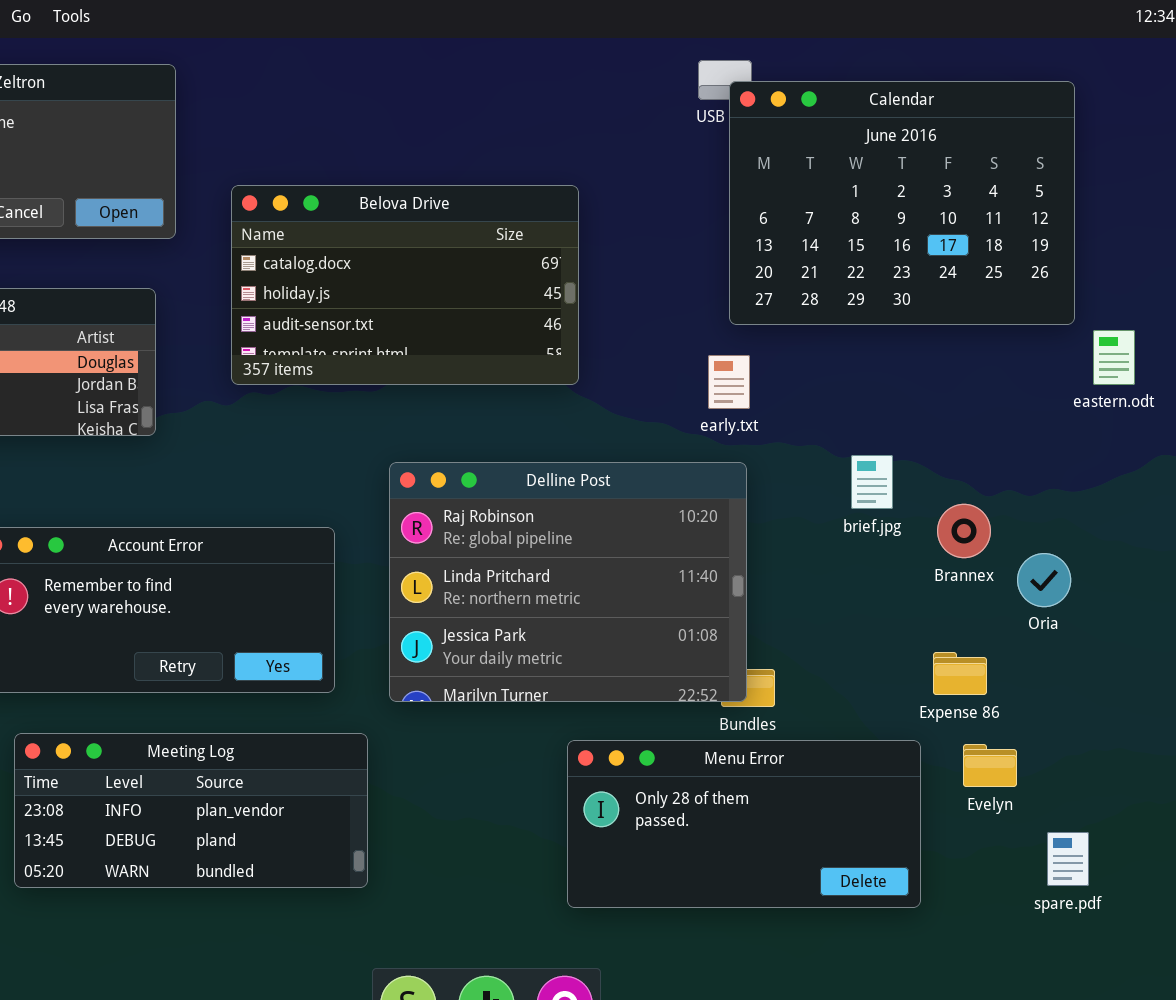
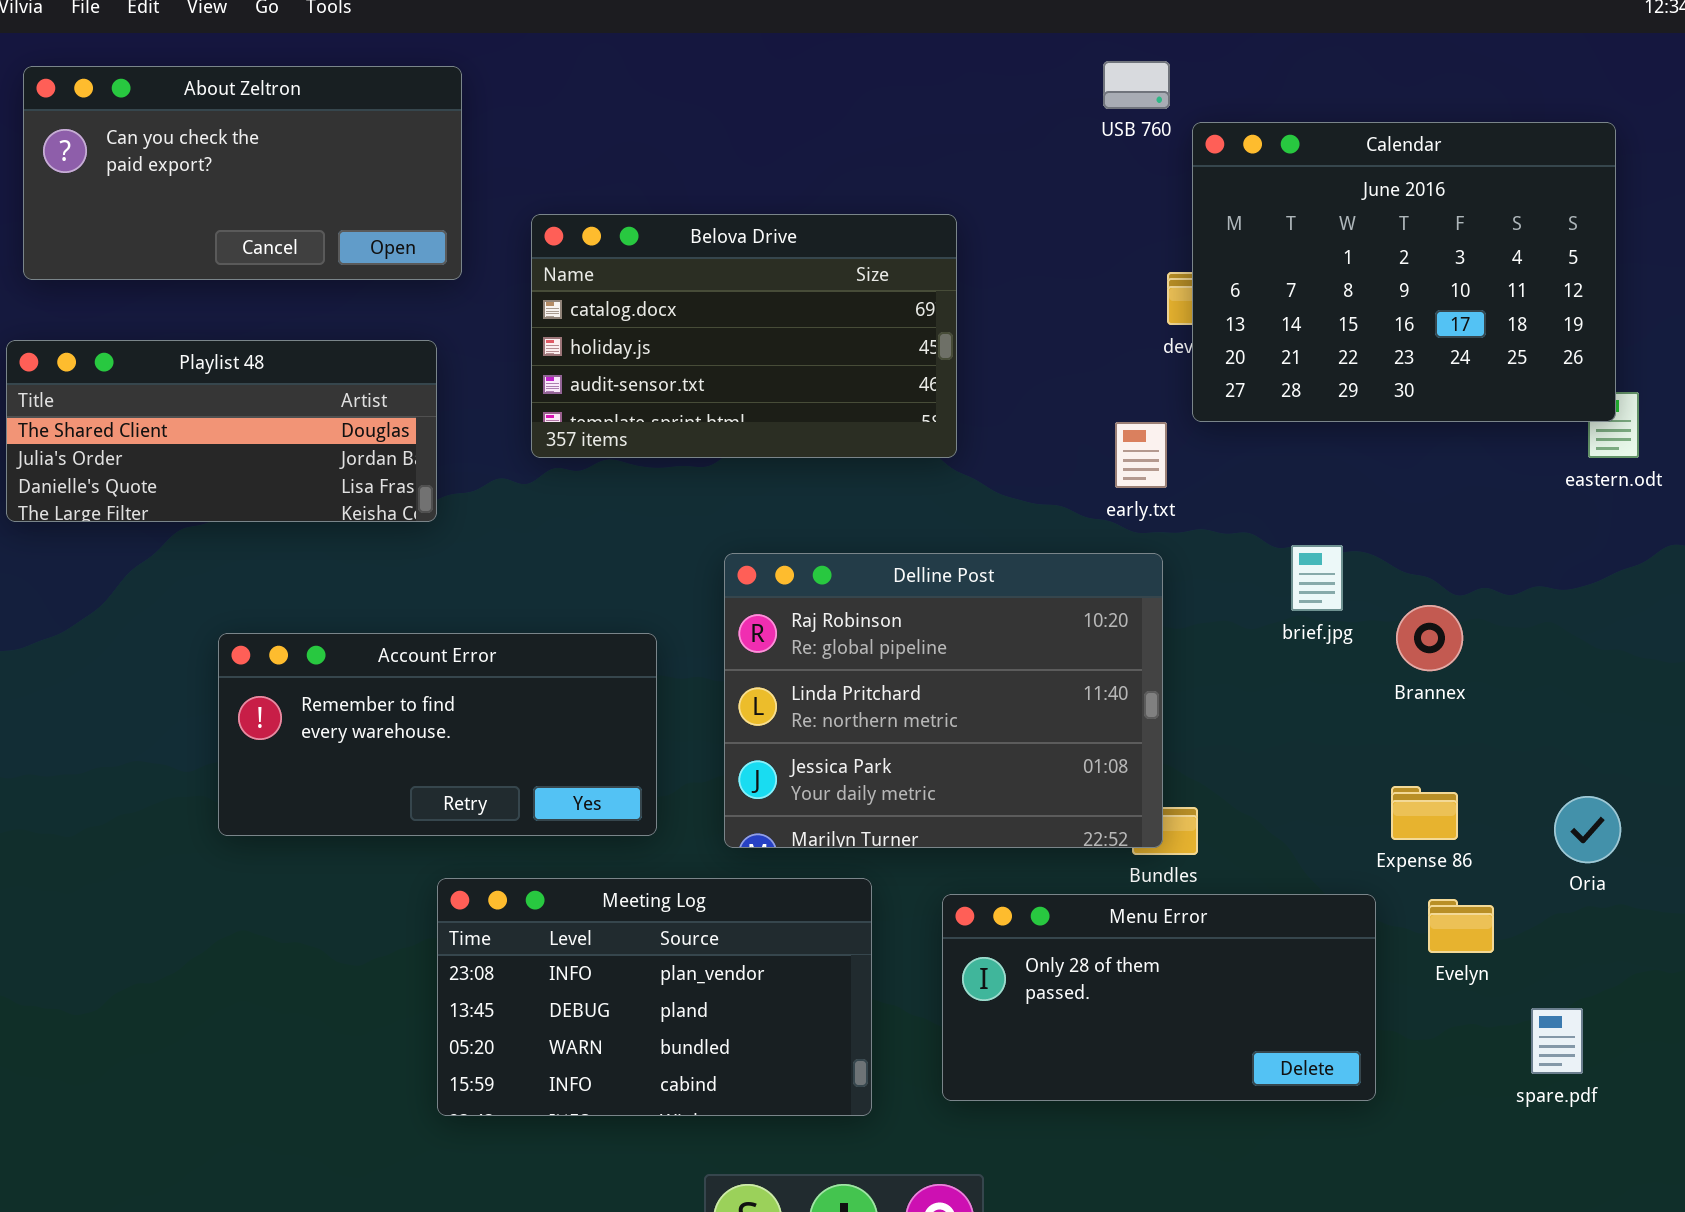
Calendar: [729,81,1075,325] -> [1192,122,1616,422], moved
Oria: [1017,553,1071,607] -> [1554,796,1621,863], moved
Meeting Log: [14,733,368,888] -> [437,878,872,1116], moved, resized

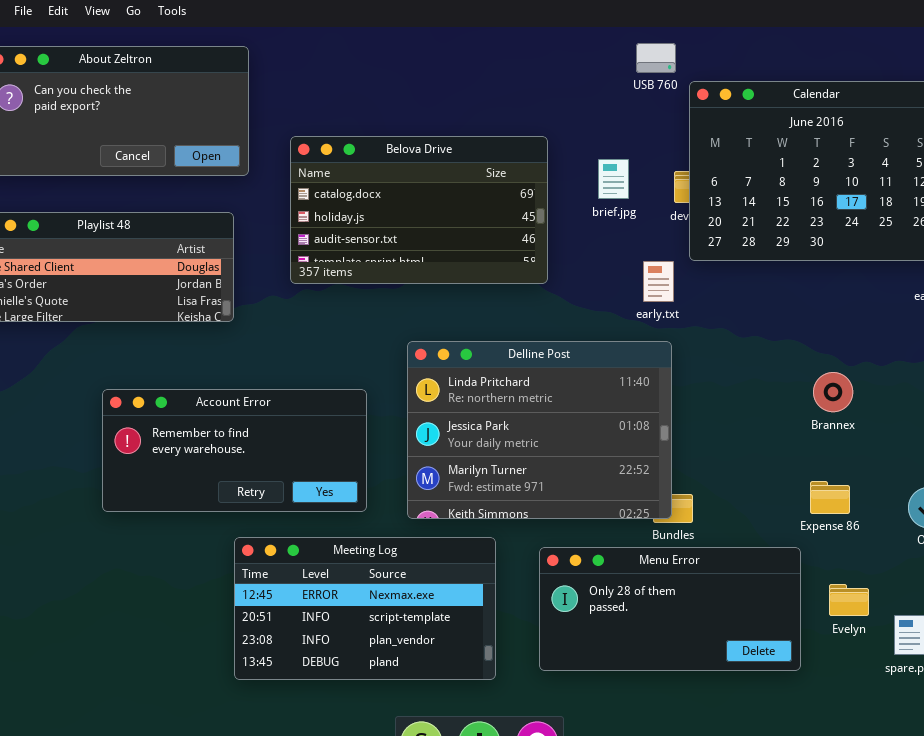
brief.jpg: [1291,545,1343,611] -> [598,159,629,199], moved
Delline Post: [724,553,1163,848] -> [407,341,672,519], scrolled down 1 row
Meeting Log: [437,878,872,1116] -> [234,537,496,680], scrolled up 2 rows
Evelyn: [1428,899,1494,953] -> [829,584,869,616], moved

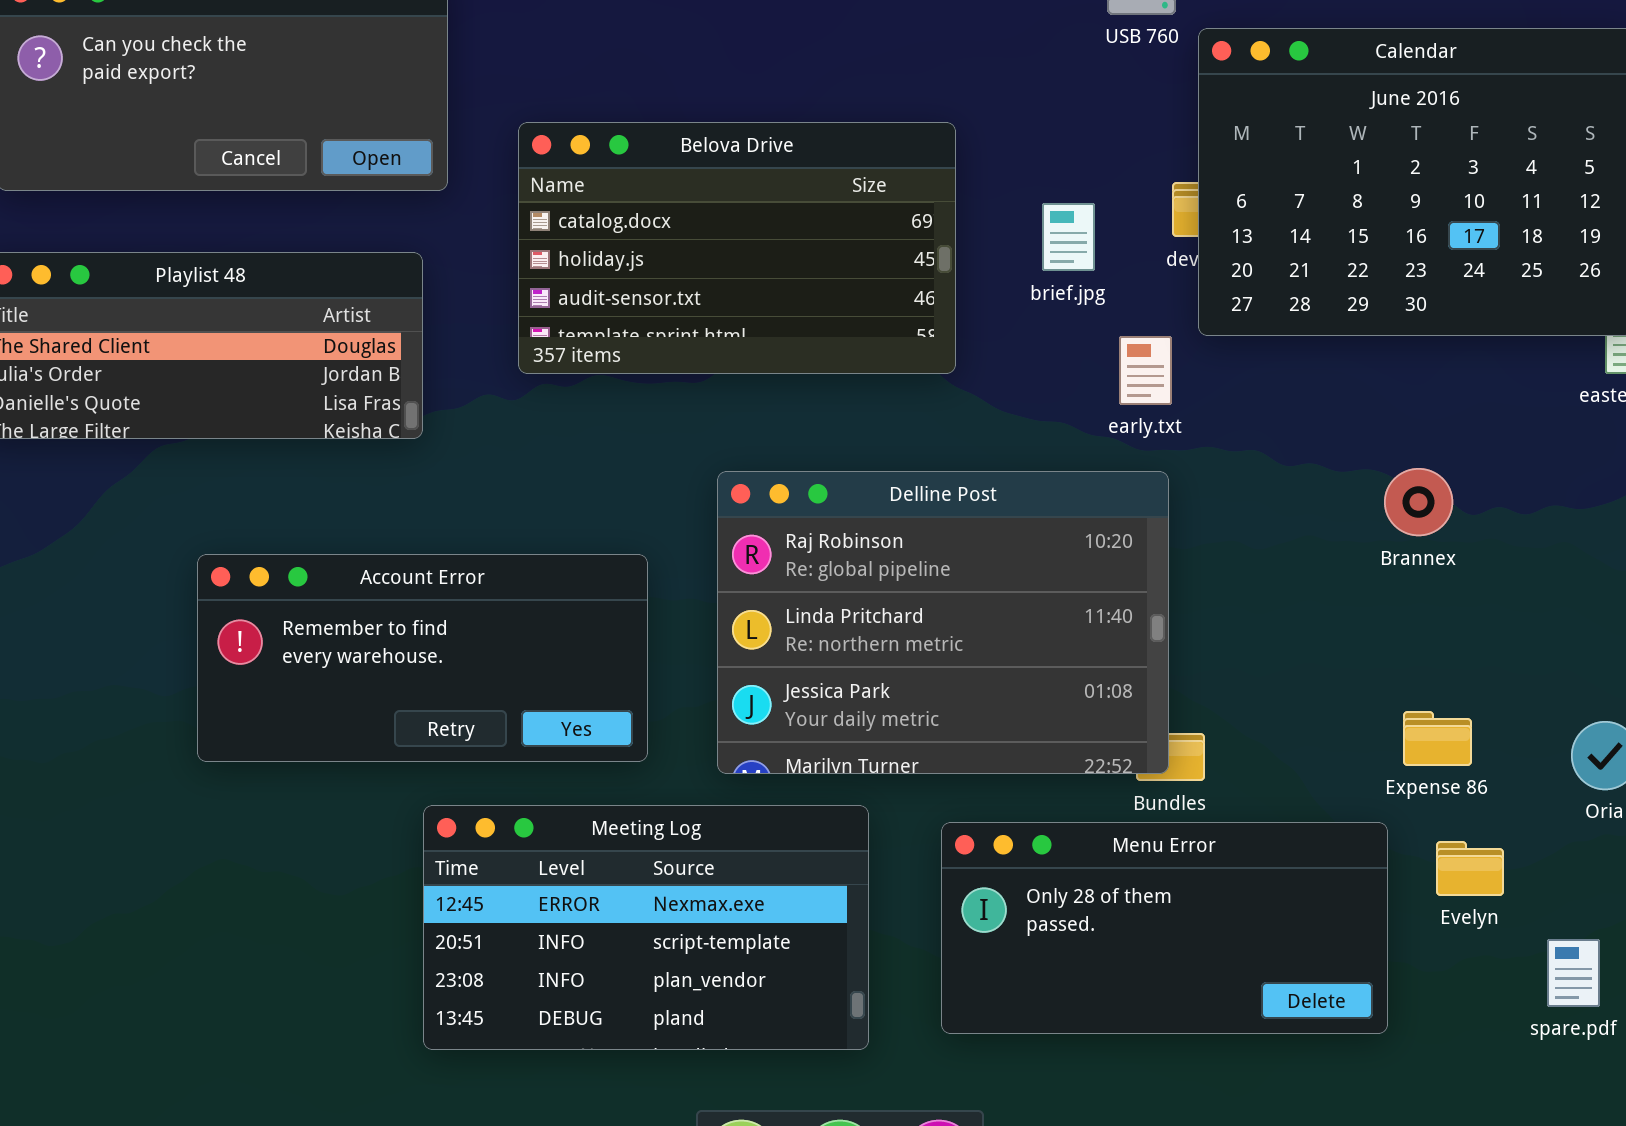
brief.jpg: [598,159,629,199] -> [1042,203,1095,271], moved
Delline Post: [407,341,672,519] -> [717,471,1169,774], scrolled up 1 row
Brannex: [813,372,853,412] -> [1384,468,1453,536], moved
Evelyn: [829,584,869,616] -> [1436,841,1504,896], moved

